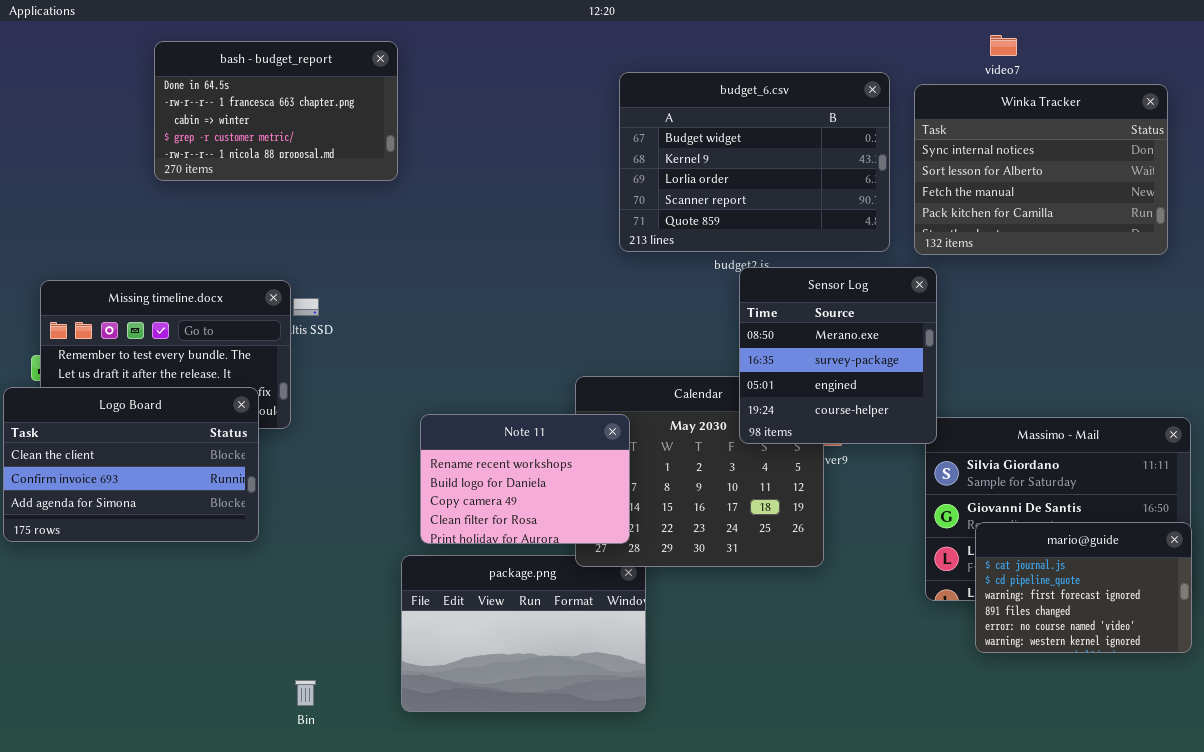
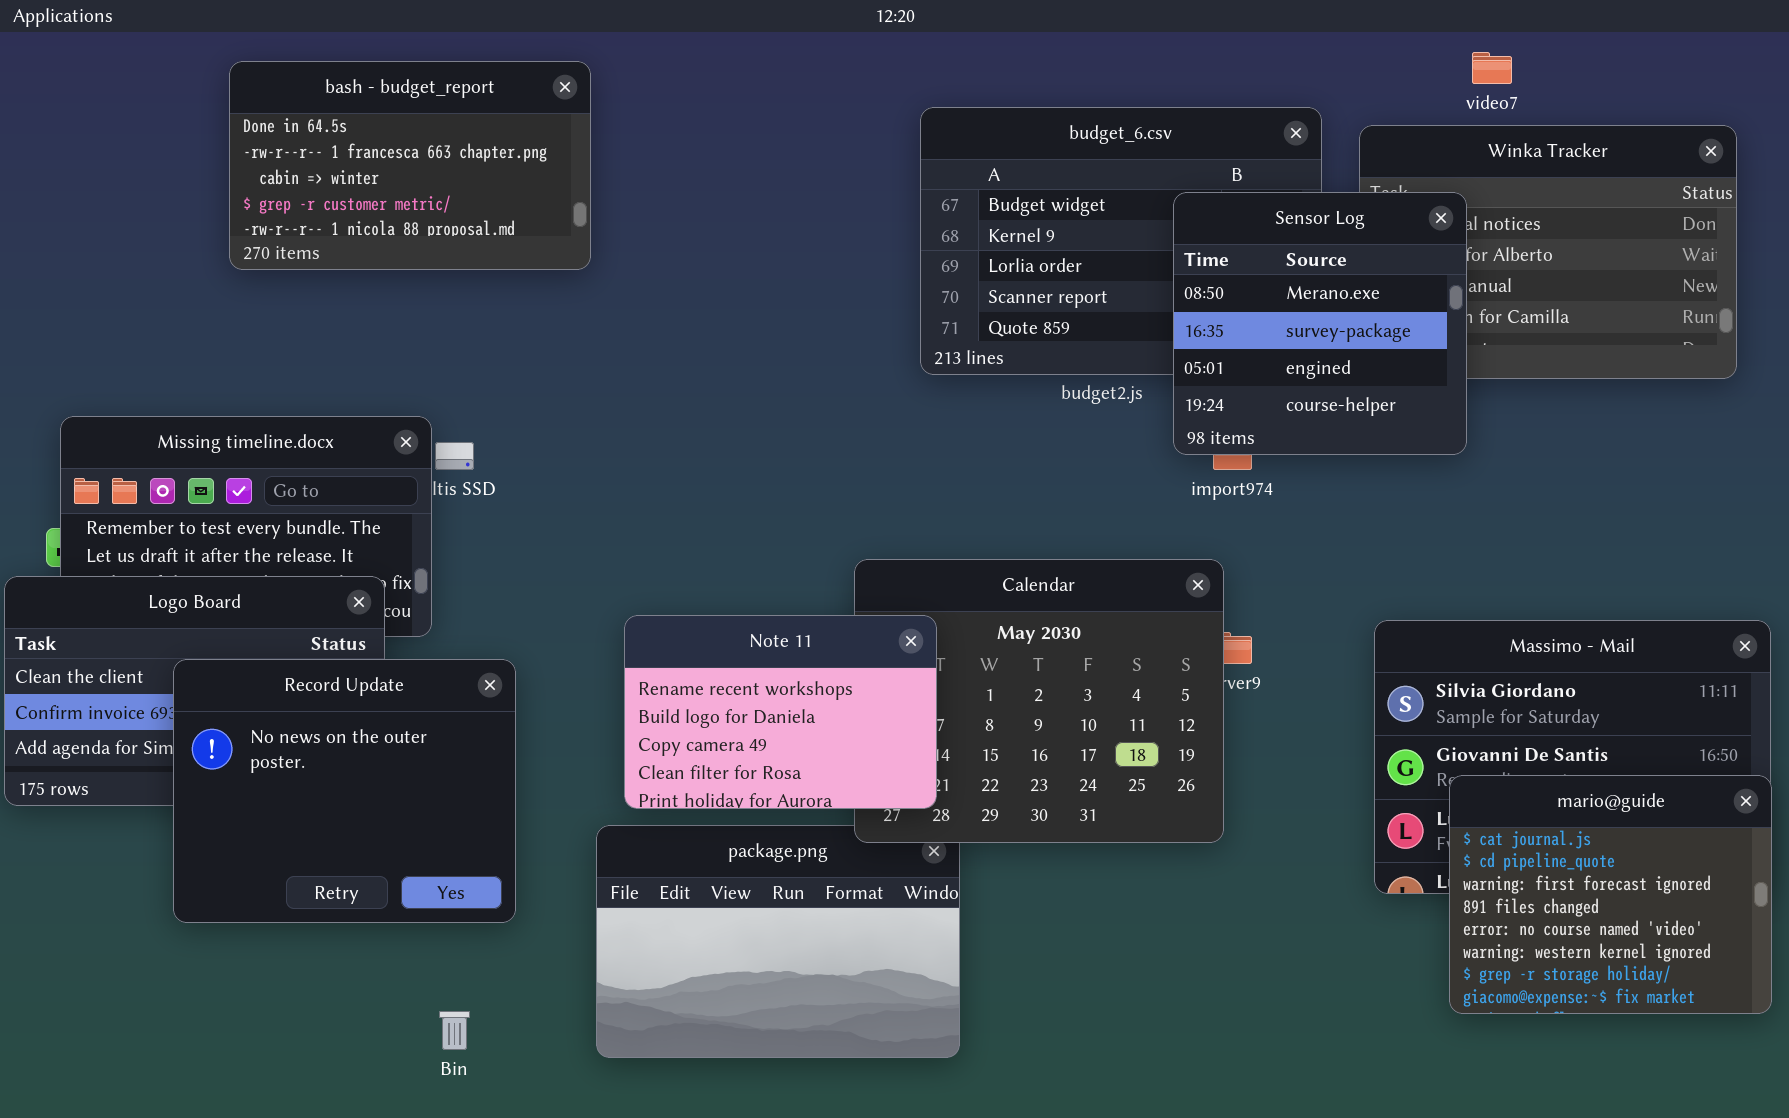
Sensor Log: [739,267,937,444] -> [1173,192,1467,455], moved
Record Update: none -> [173,659,516,923], opened
mario@guide: [975,522,1192,653] -> [1449,775,1772,1014], resized

